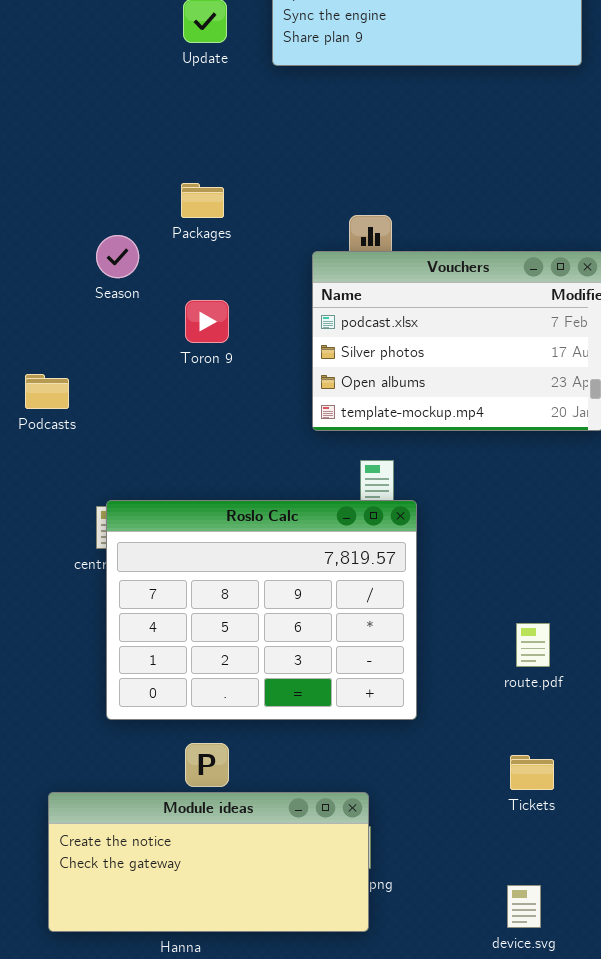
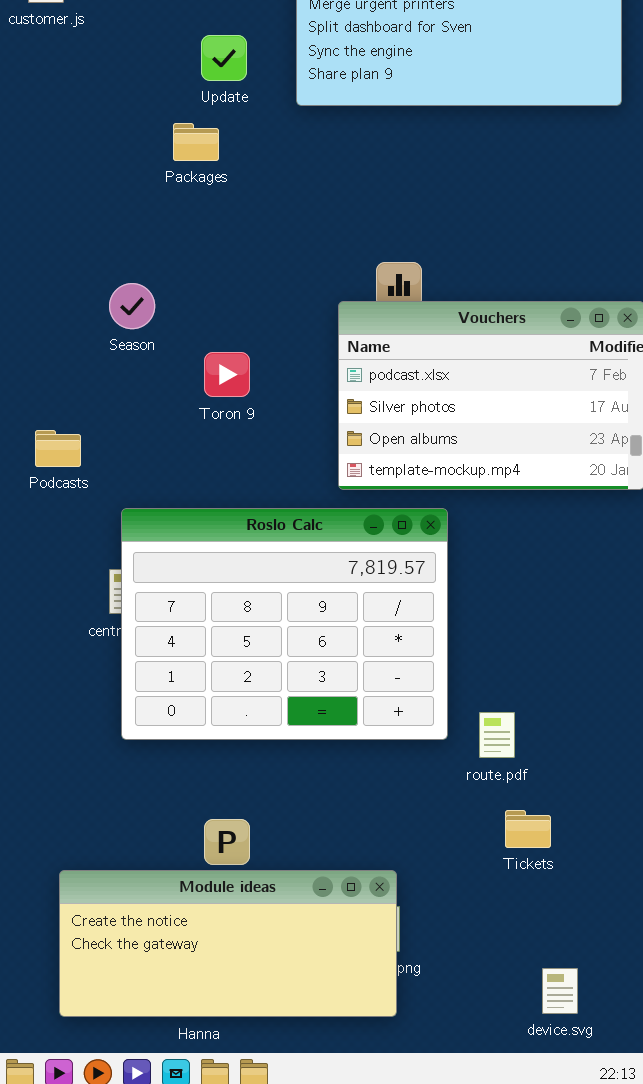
Packages: [181,183,224,218] -> [173,123,219,161], moved
Roslo Calc: [106,500,417,720] -> [121,508,448,740], moved
route.pdf: [516,623,550,667] -> [479,712,515,758], moved
Tickets: [510,755,554,790] -> [505,810,551,848], moved

